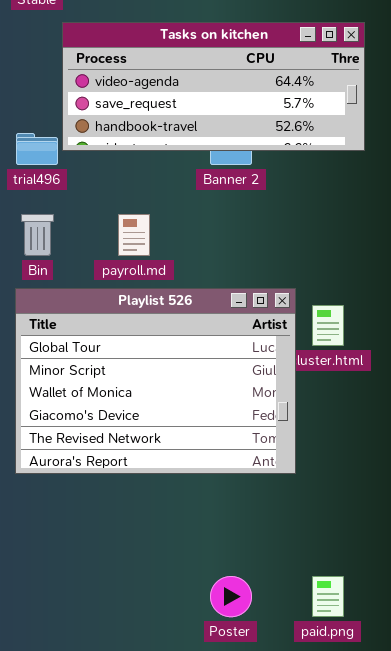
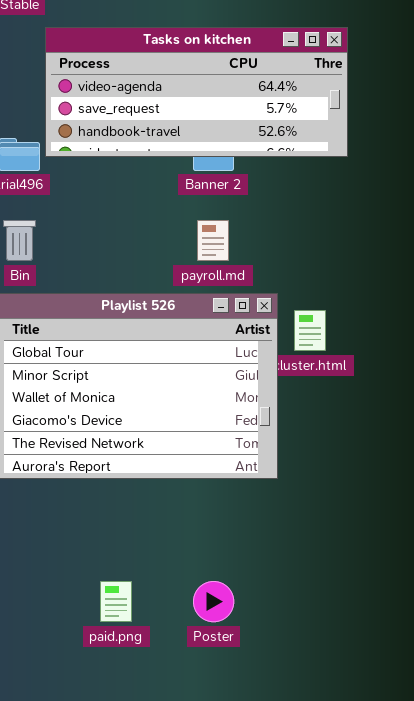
payroll.md: [118,214,150,256] -> [197,220,229,261], moved
paid.png: [312,576,344,617] -> [100,581,132,622], moved

